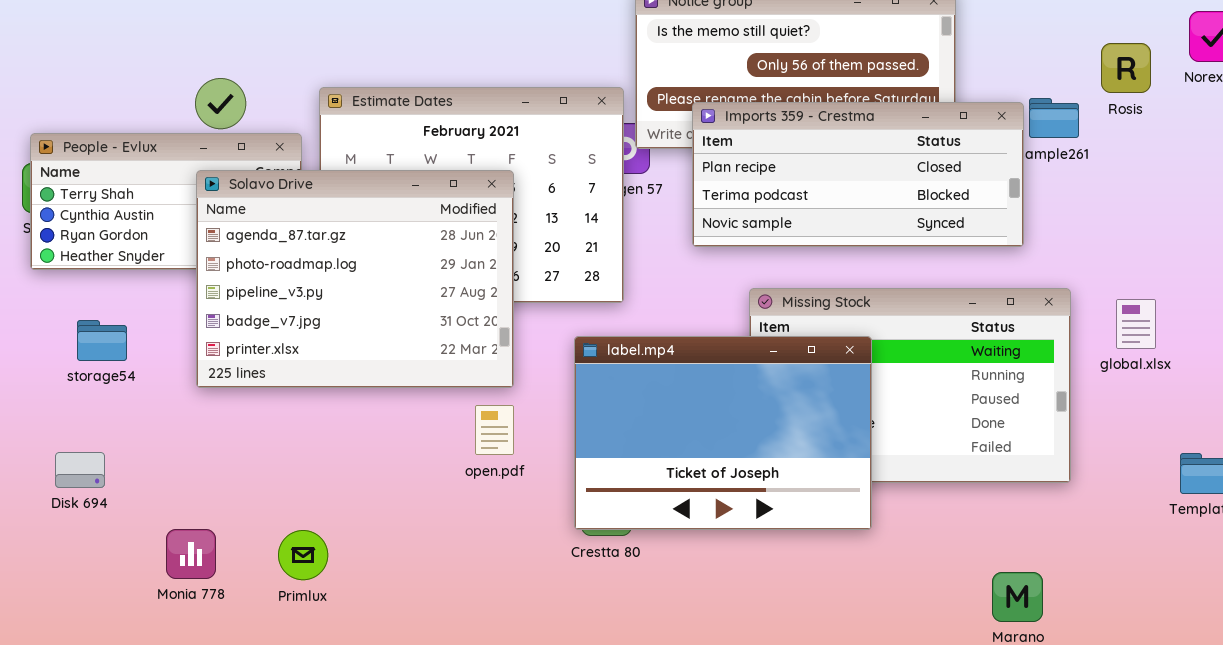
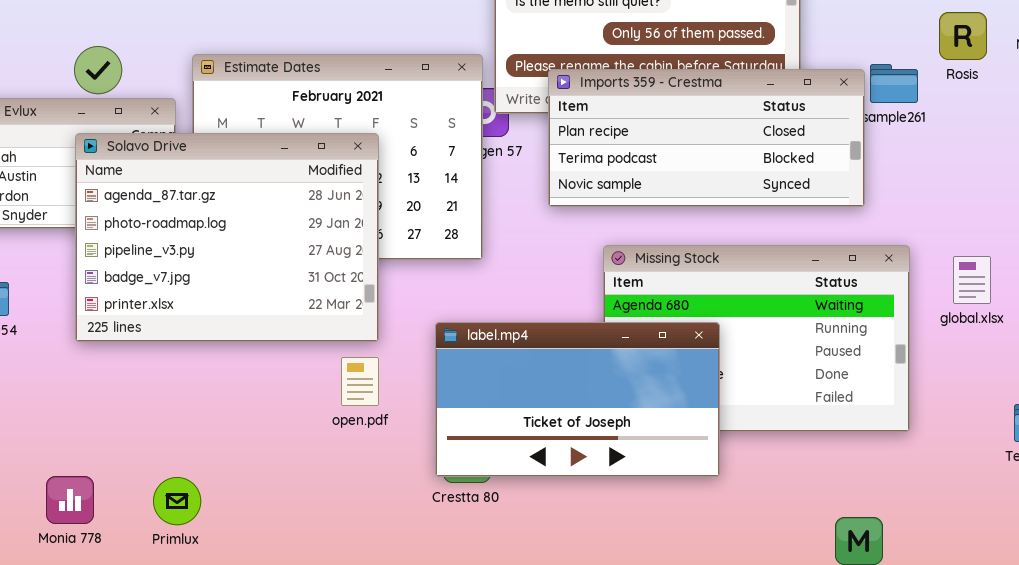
label.mp4: [574,336,872,530] -> [435,322,720,477], resized

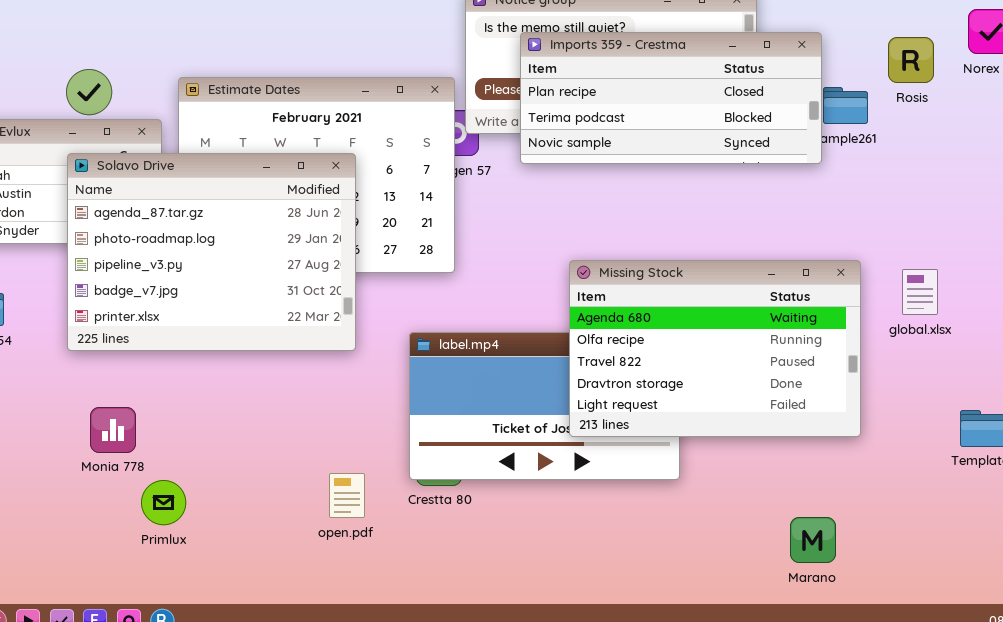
Imports 359 - Crestma: [548,69,865,207] -> [520,32,822,164], moved
Missing Stock: [603,245,910,432] -> [569,260,861,437], raised
open.pdf: [341,357,379,406] -> [329,473,365,518], moved
Monia 778: [46,476,94,524] -> [90,407,136,453], moved

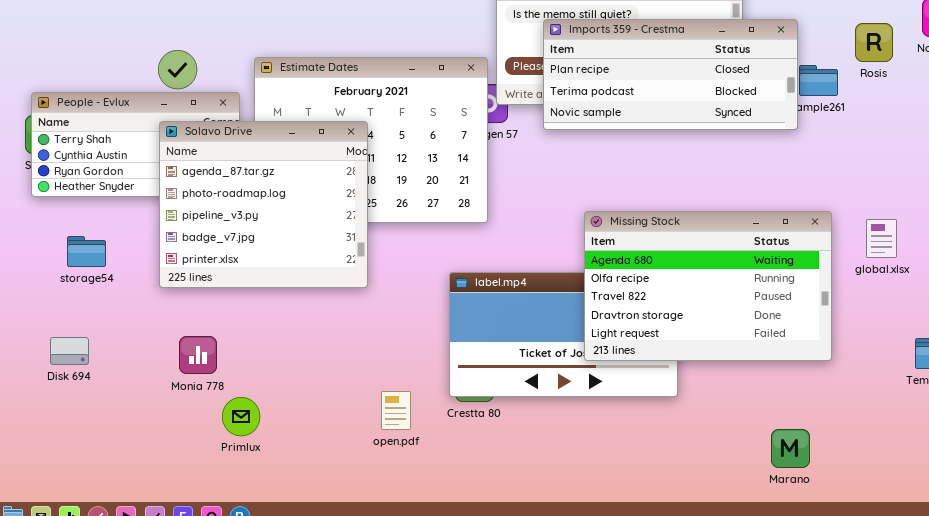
Solavo Drive: [67,153,356,351] -> [159,121,368,288], resized

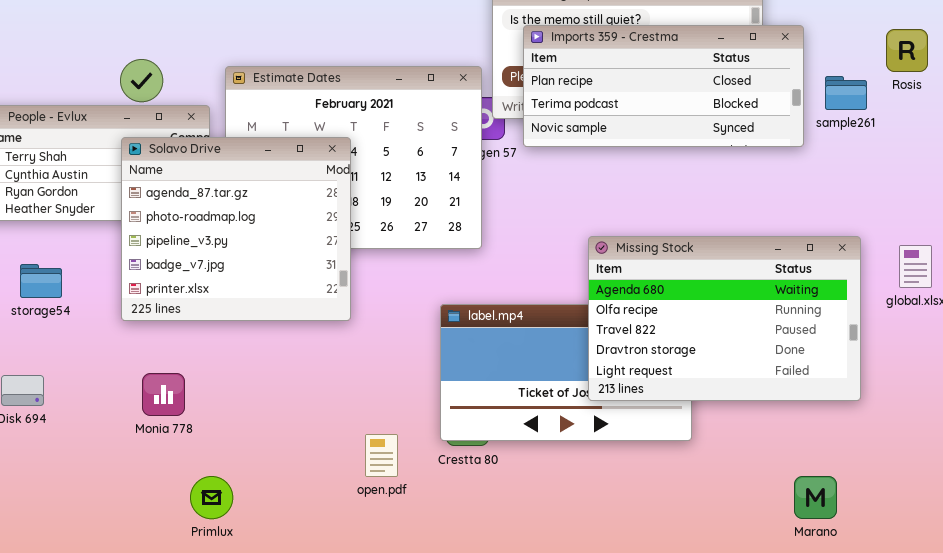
Imports 359 - Crestma: [543,19,798,130] -> [523,25,804,147], moved
Primlux: [222,397,260,436] -> [190,476,233,519], moved

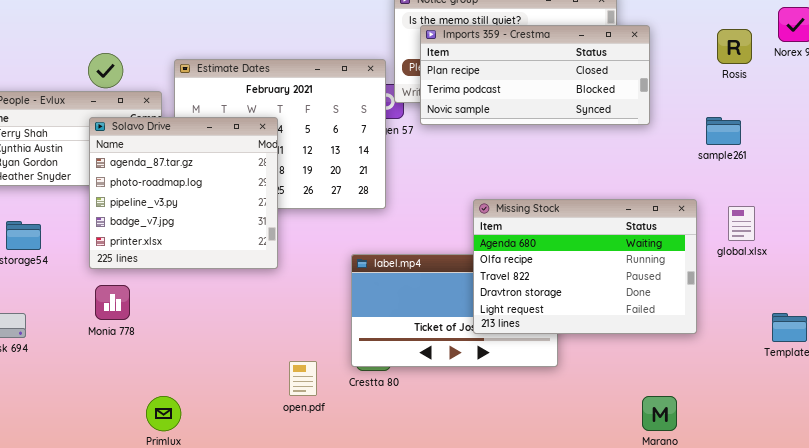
sample261: [825,76,867,110] -> [706,117,741,145], moved
Monia 778: [142,373,185,416] -> [95,285,130,320], moved

